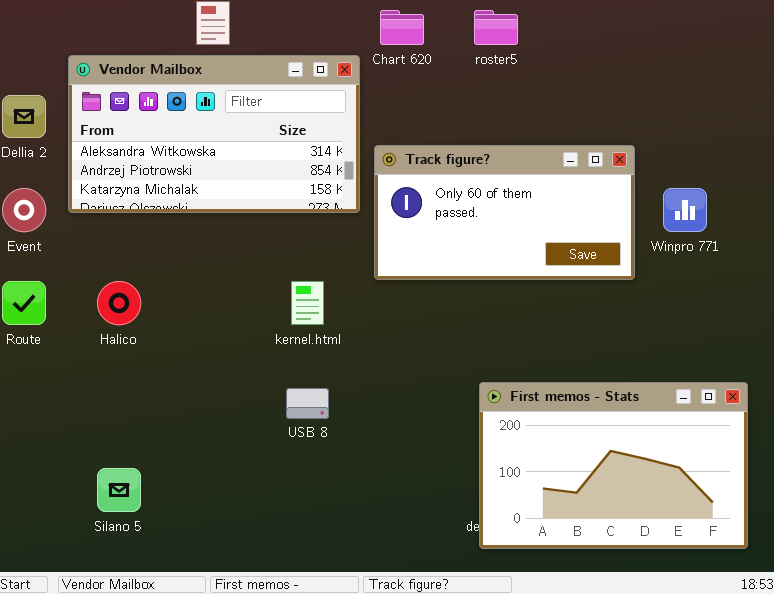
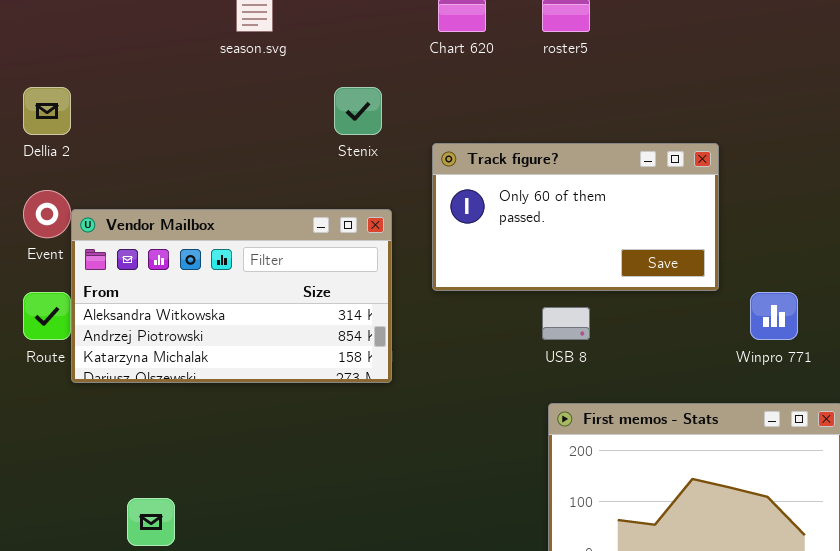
Vendor Mailbox: [68,55,360,213] -> [71,209,392,383], moved
Winpro 771: [663,188,707,232] -> [750,292,798,340], moved
USB 8: [286,388,329,419] -> [542,307,590,340], moved

